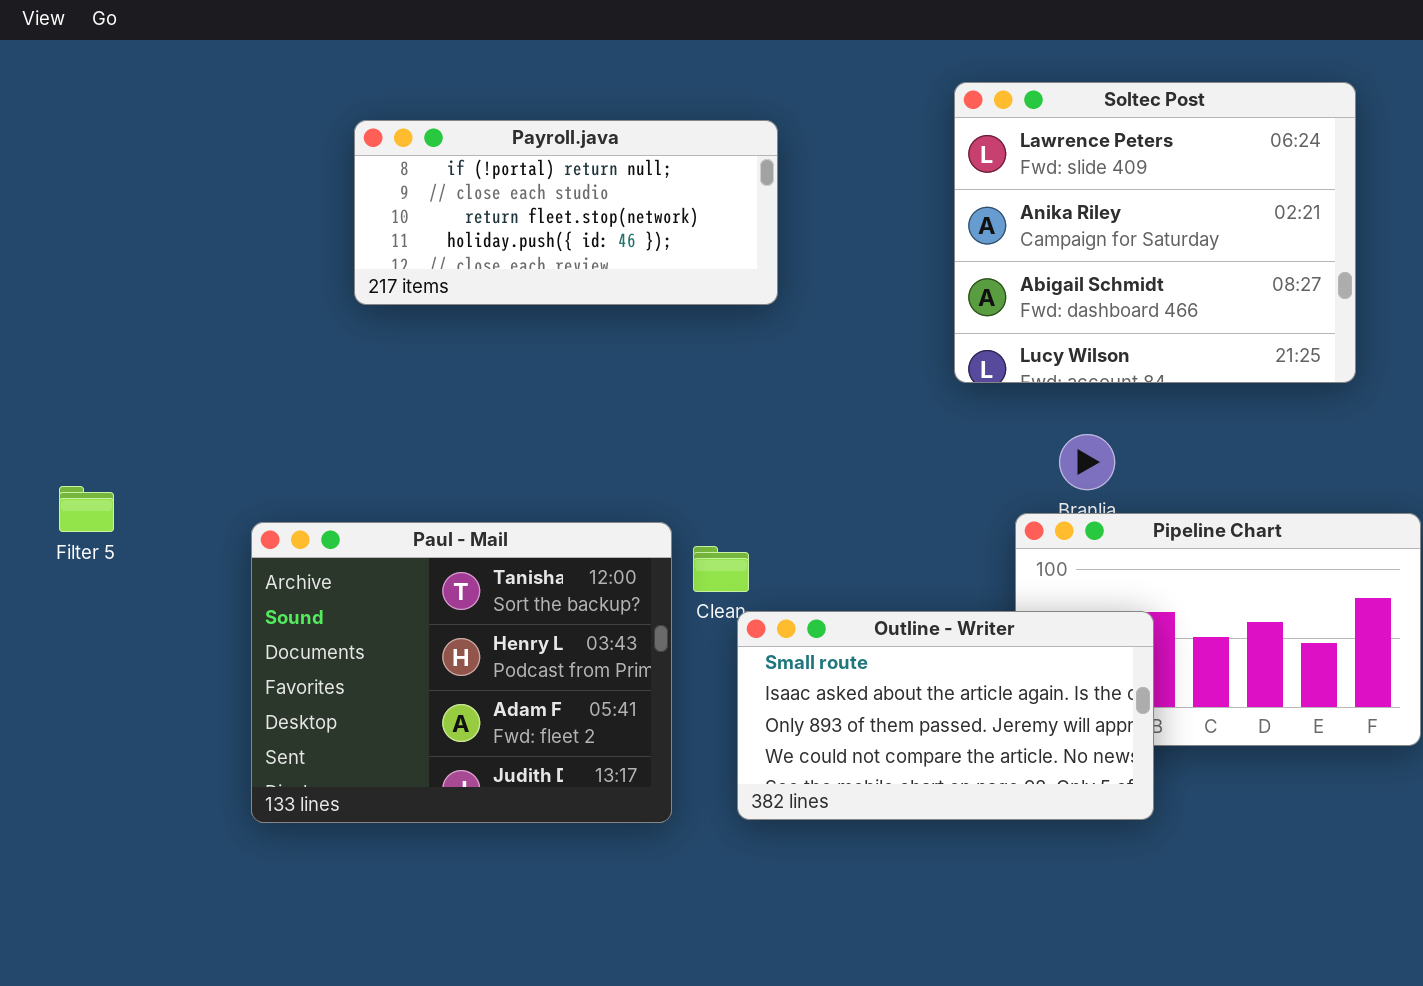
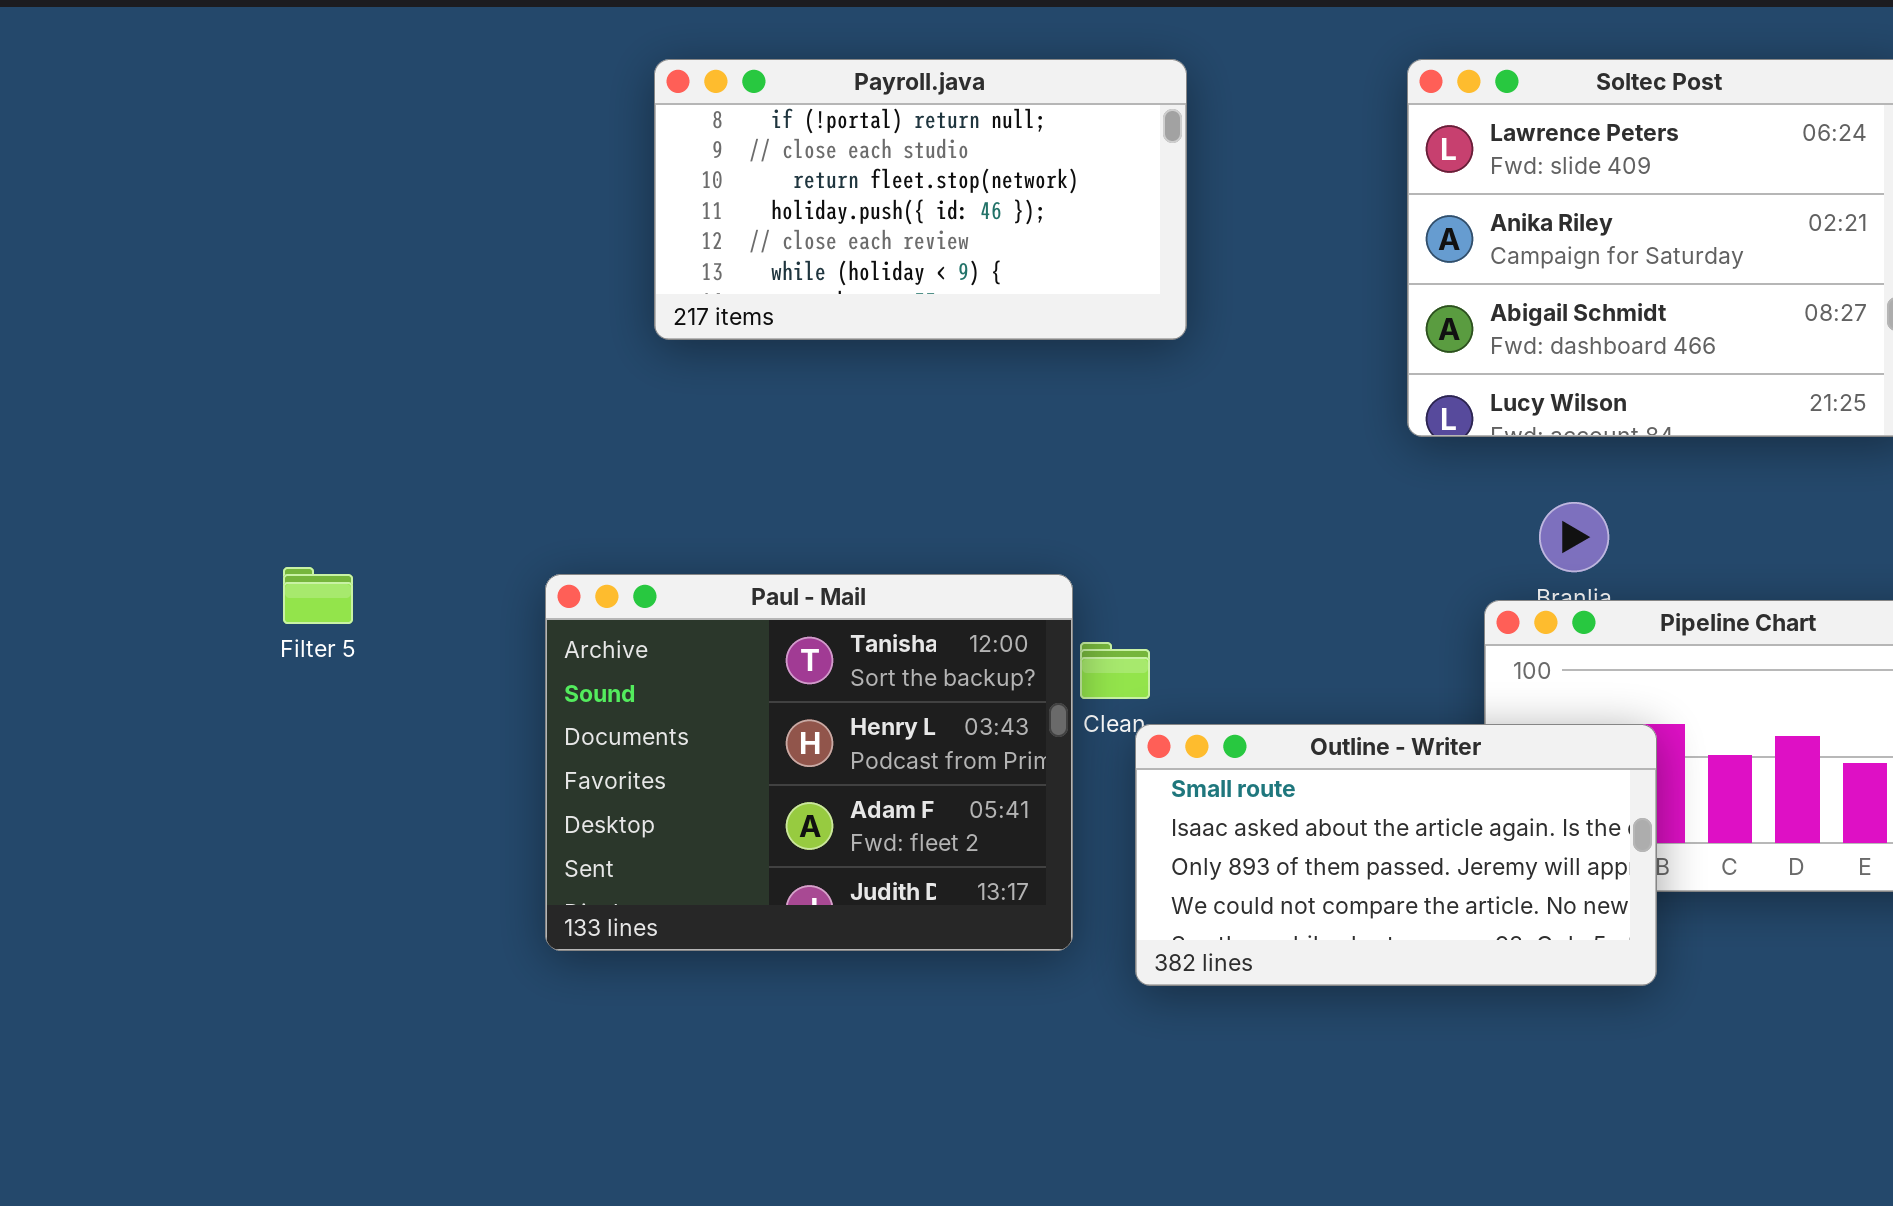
Payroll.java: [354,120,778,305] -> [654,59,1187,340], resized
Paul - Mail: [251,522,672,823] -> [545,574,1073,951], moved

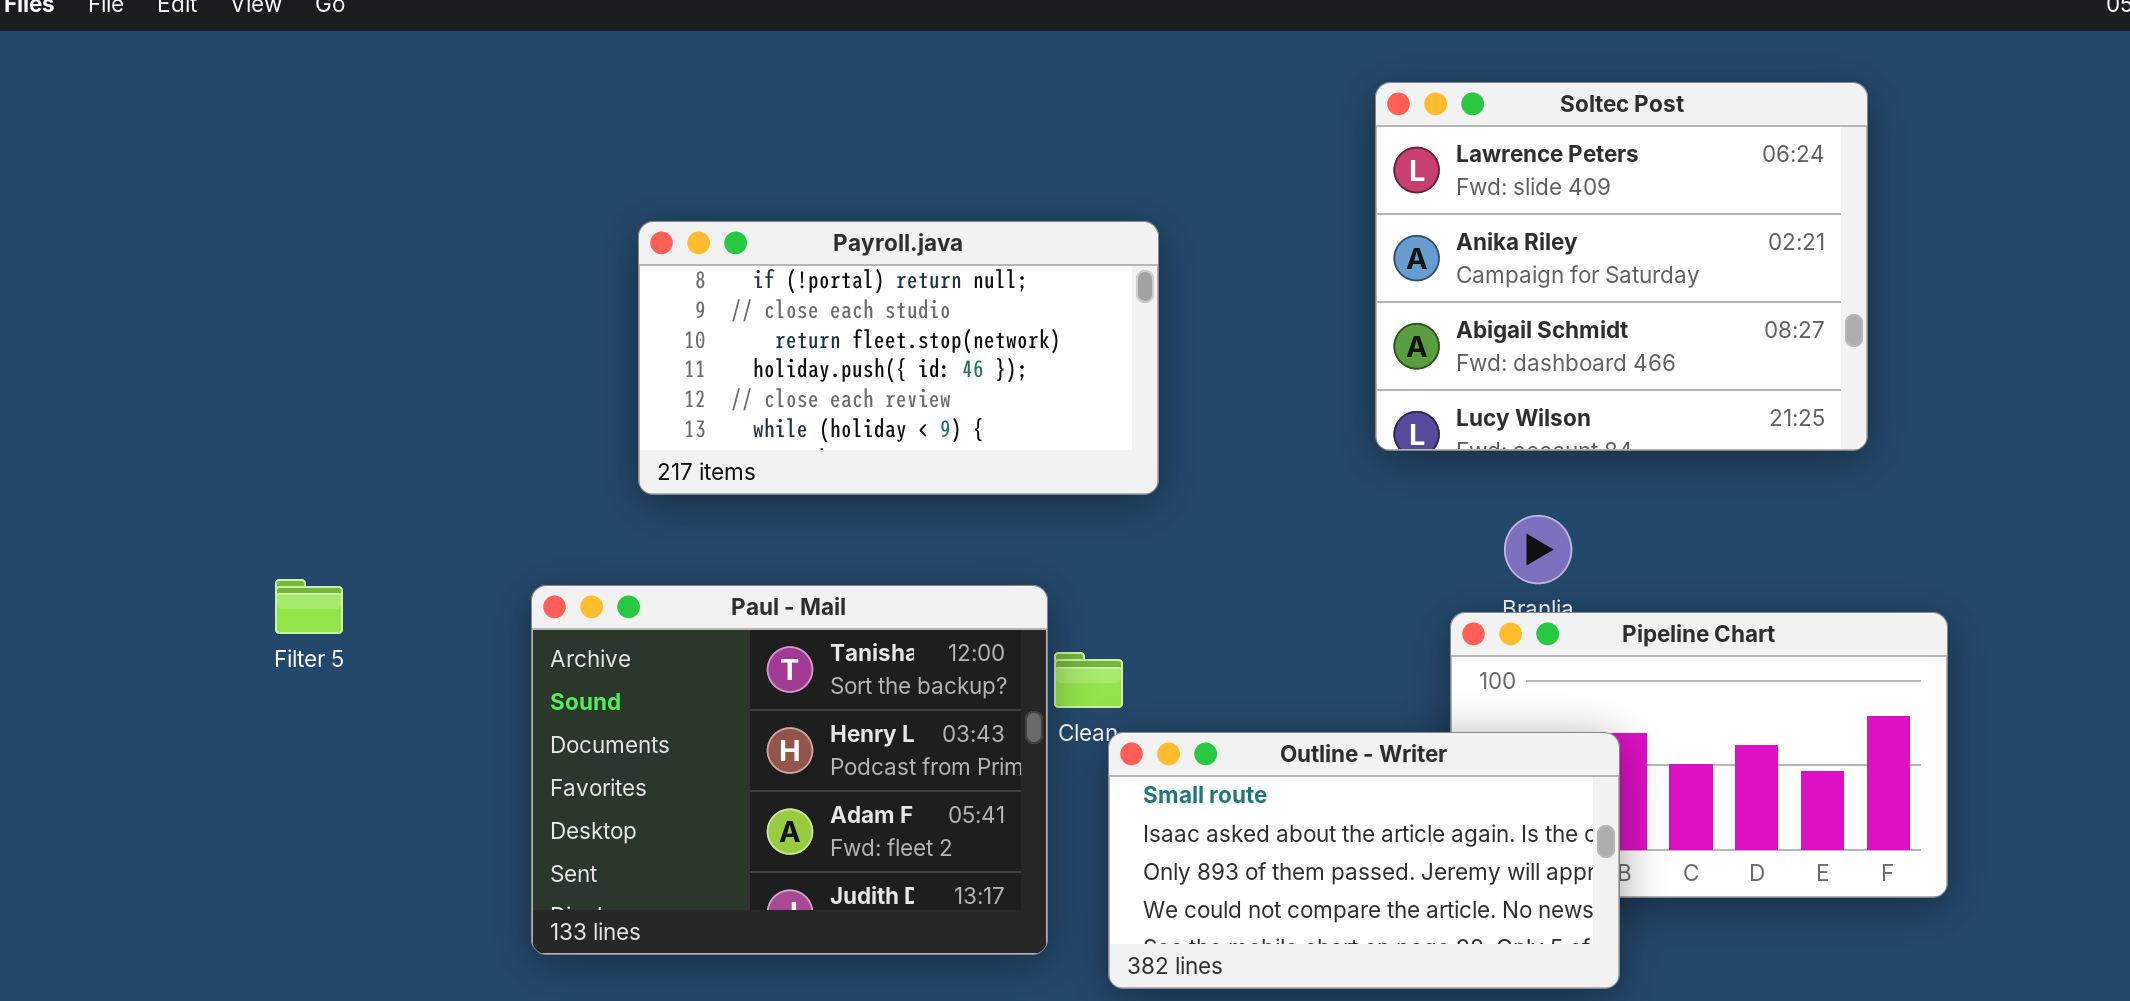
Payroll.java: [654,59,1187,340] -> [638,221,1159,495], moved

